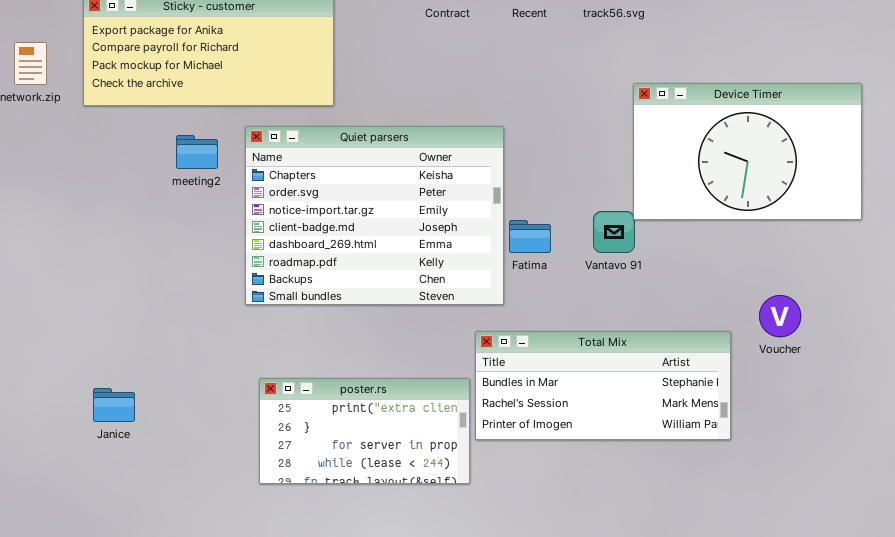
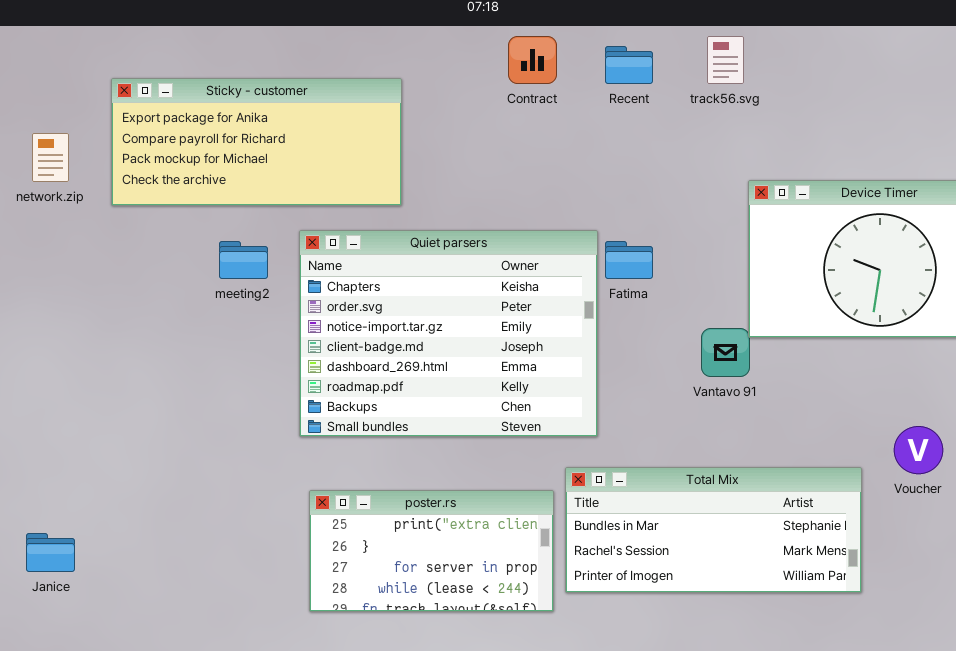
Fatima: [509,220,551,253] -> [605,241,653,279], moved
poster.rs: [259,378,470,484] -> [309,490,554,612], moved
Janice: [93,388,135,422] -> [26,533,75,572], moved

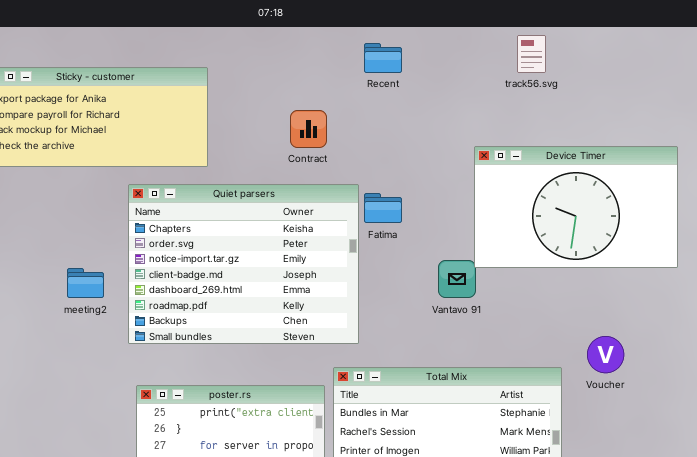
Contract: [508,36,557,84] -> [290,110,327,148], moved
track56.svg: [707,36,744,84] -> [517,35,546,73], moved
meeting2: [219,241,268,279] -> [67,268,104,298], moved

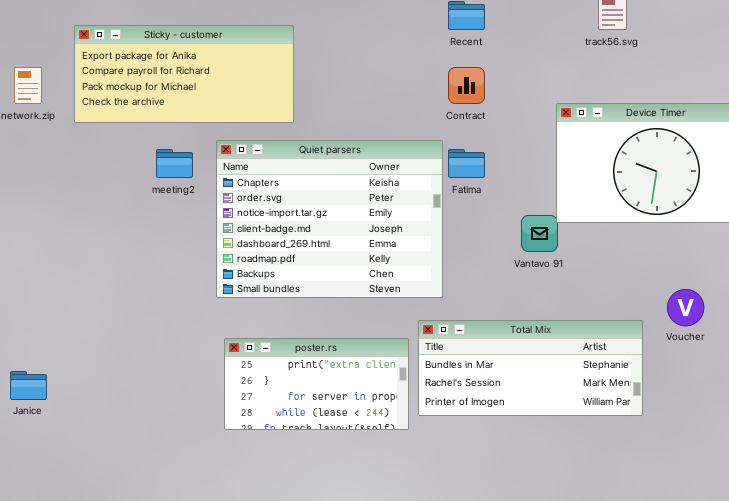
Contract: [290,110,327,148] -> [448,67,485,104], moved
meeting2: [67,268,104,298] -> [156,149,193,178], moved

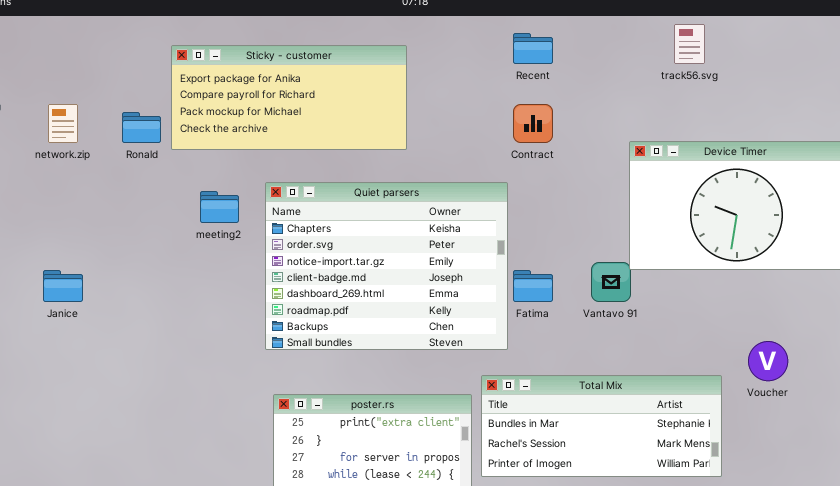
Sticky - customer: [74,25,294,123] -> [171,45,407,150], moved
Fatima: [448,149,485,178] -> [513,270,553,302], moved
Janice: [10,371,47,400] -> [43,270,83,302], moved

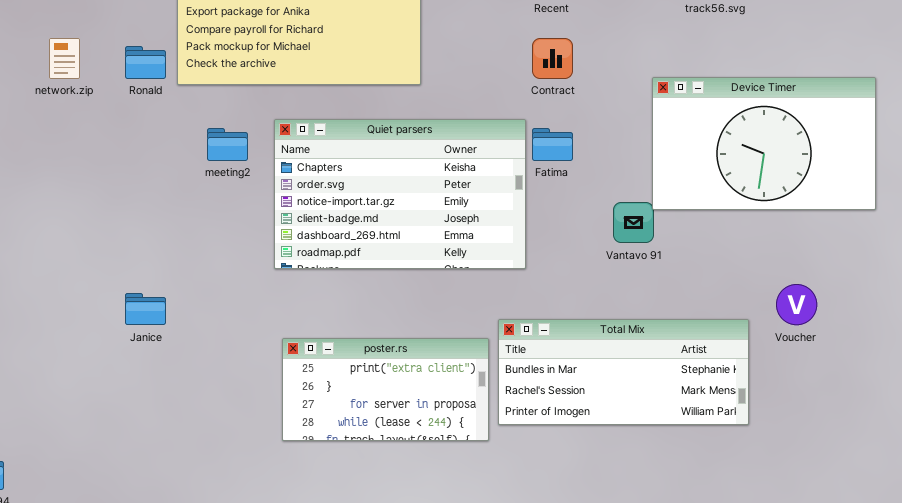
Quiet parsers: [265,182,508,350] -> [274,119,526,269], resized
Janice: [43,270,83,302] -> [125,293,166,325], moved
Fatima: [513,270,553,302] -> [532,128,573,161], moved

